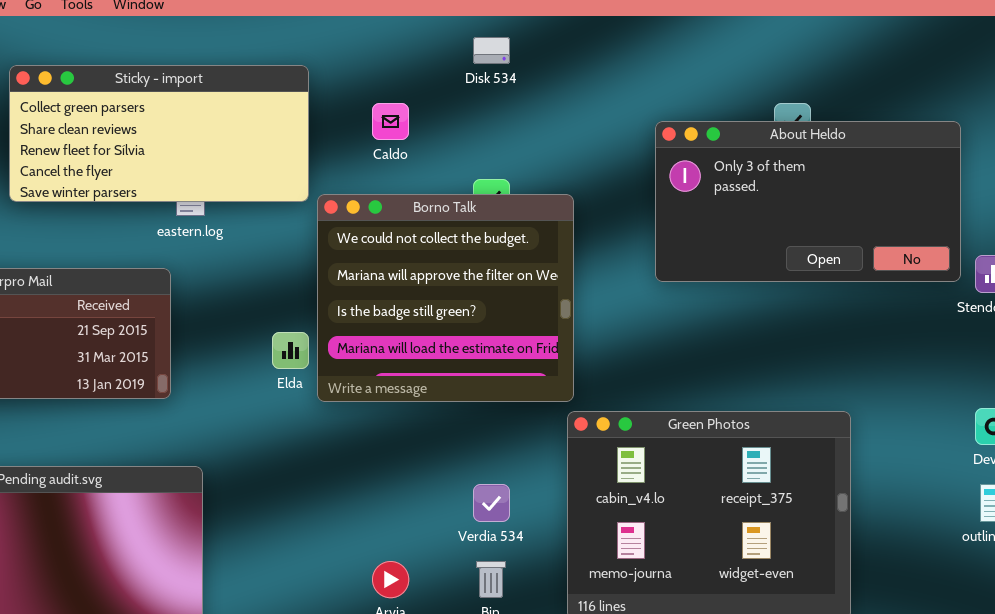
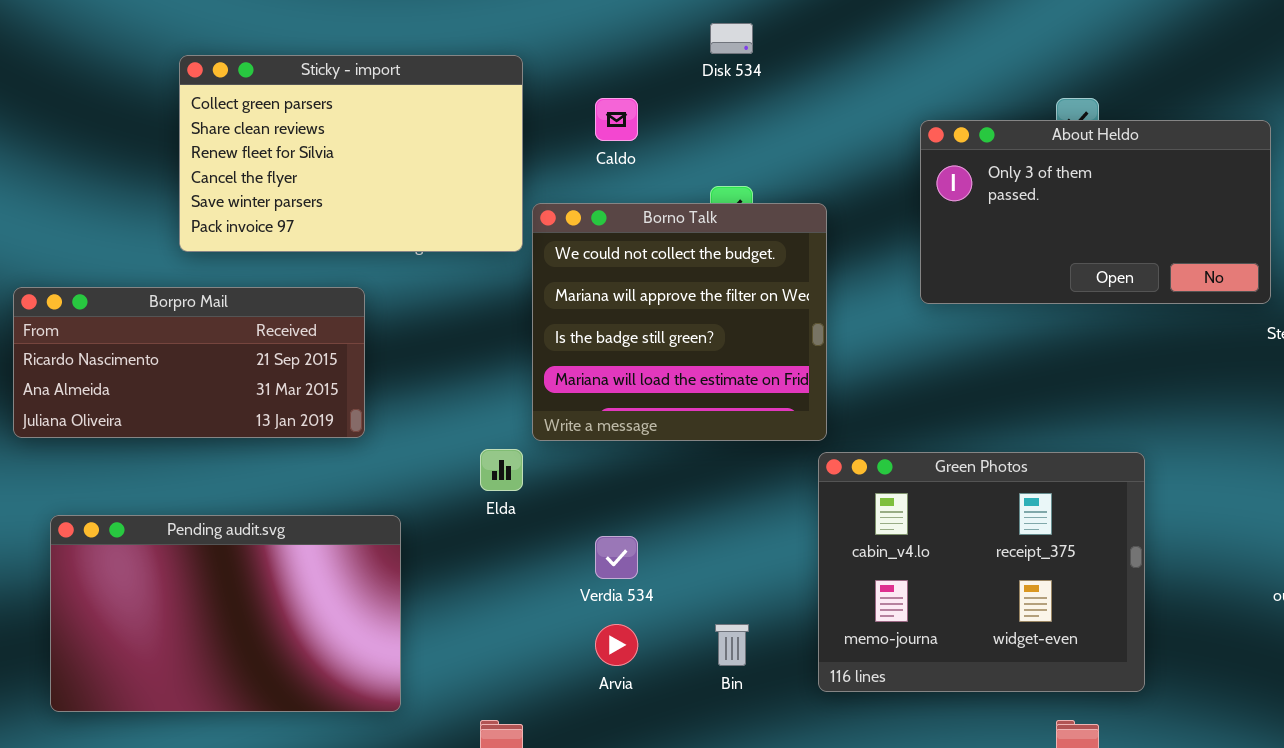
Sticky - import: [9,65,309,202] -> [179,55,523,252], resized
Elda: [272,332,309,369] -> [480,449,523,491], moved
Verdia 534: [473,484,510,522] -> [595,536,638,579], moved

